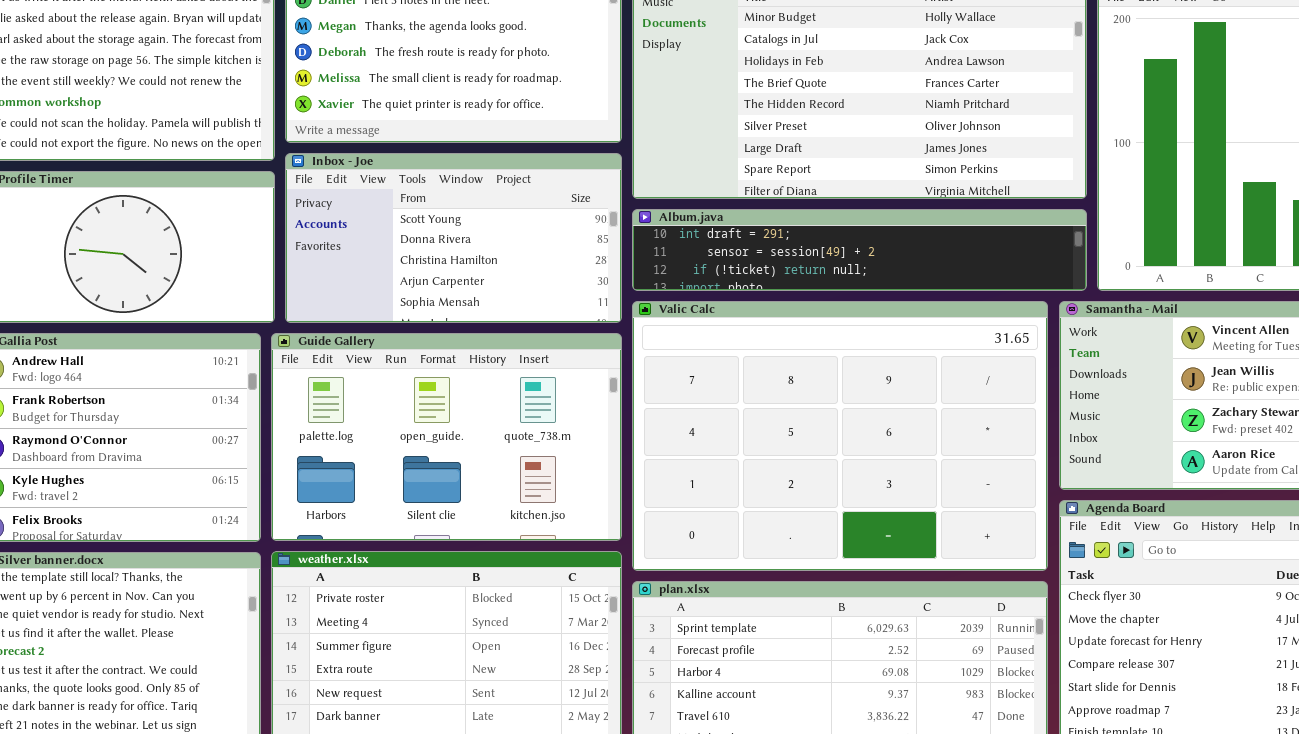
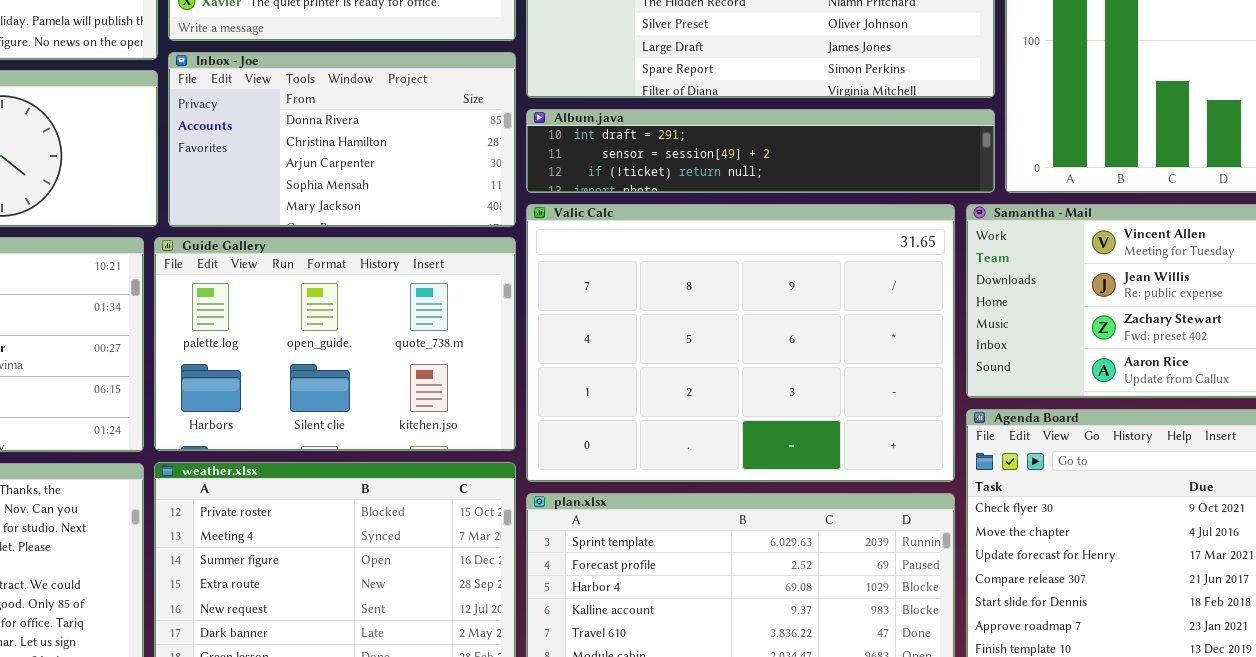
Inbox - Joe: [285,153,622,323] -> [168,52,516,227], scrolled down 1 row

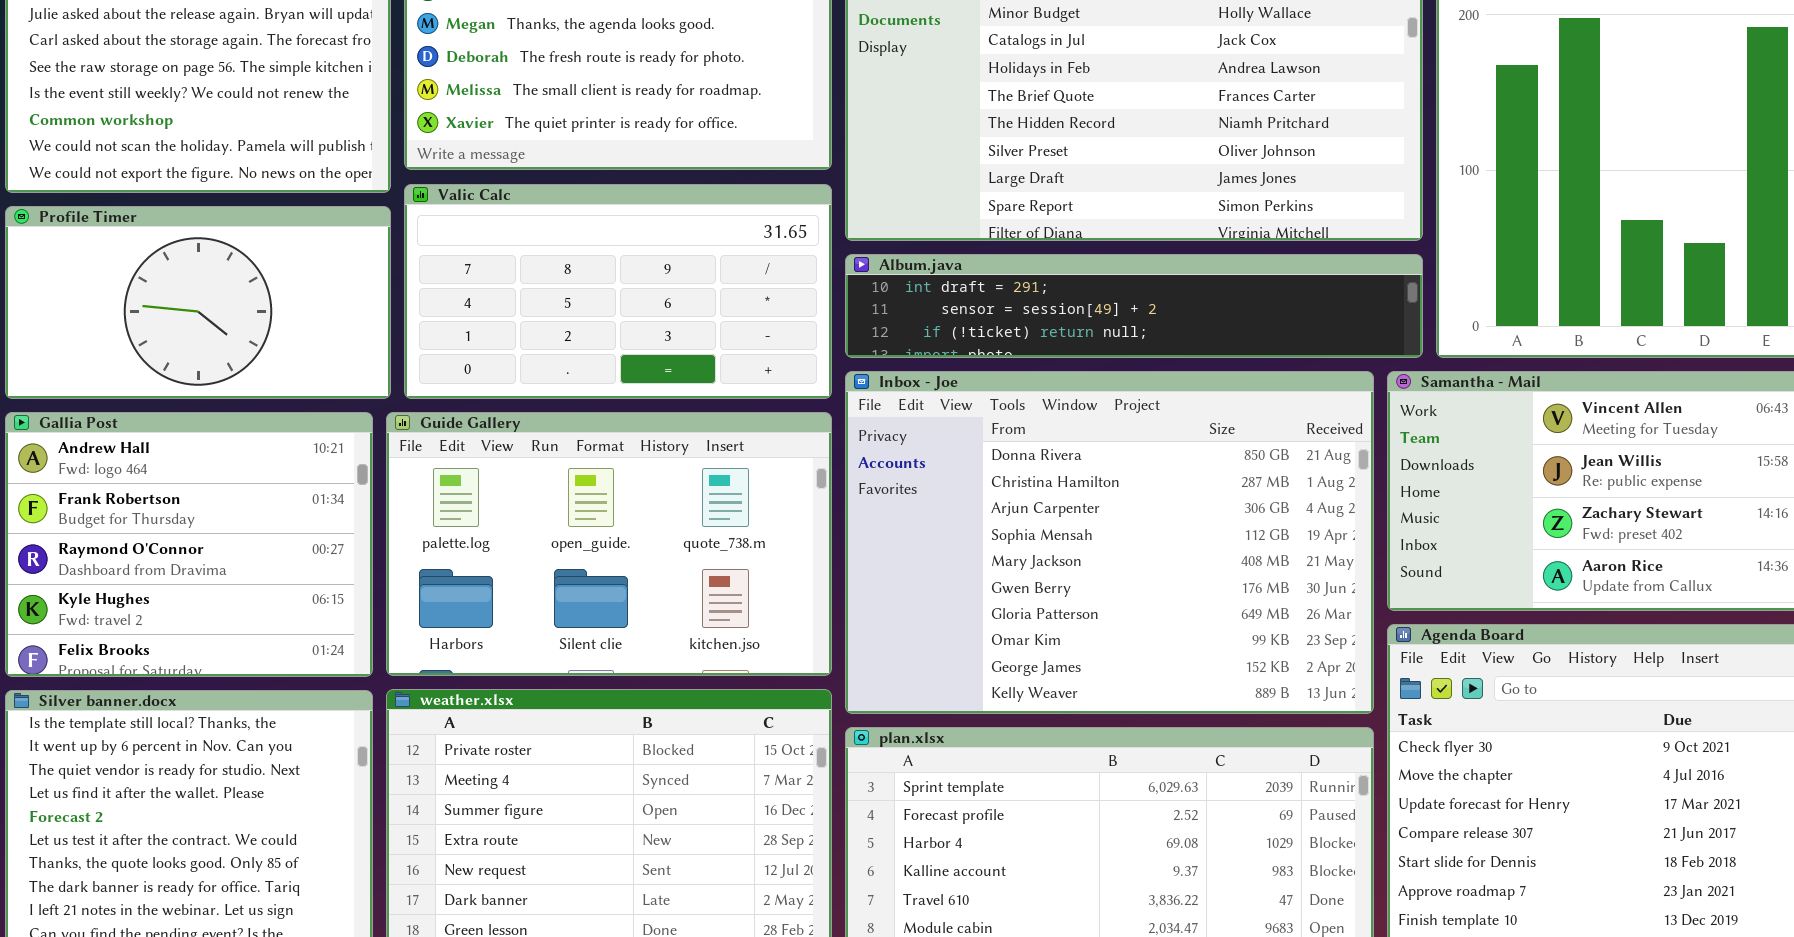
Inbox - Joe: [168,52,516,227] -> [845,371,1374,714], moved, resized
Valic Calc: [526,204,955,482] -> [404,184,832,399], moved, resized

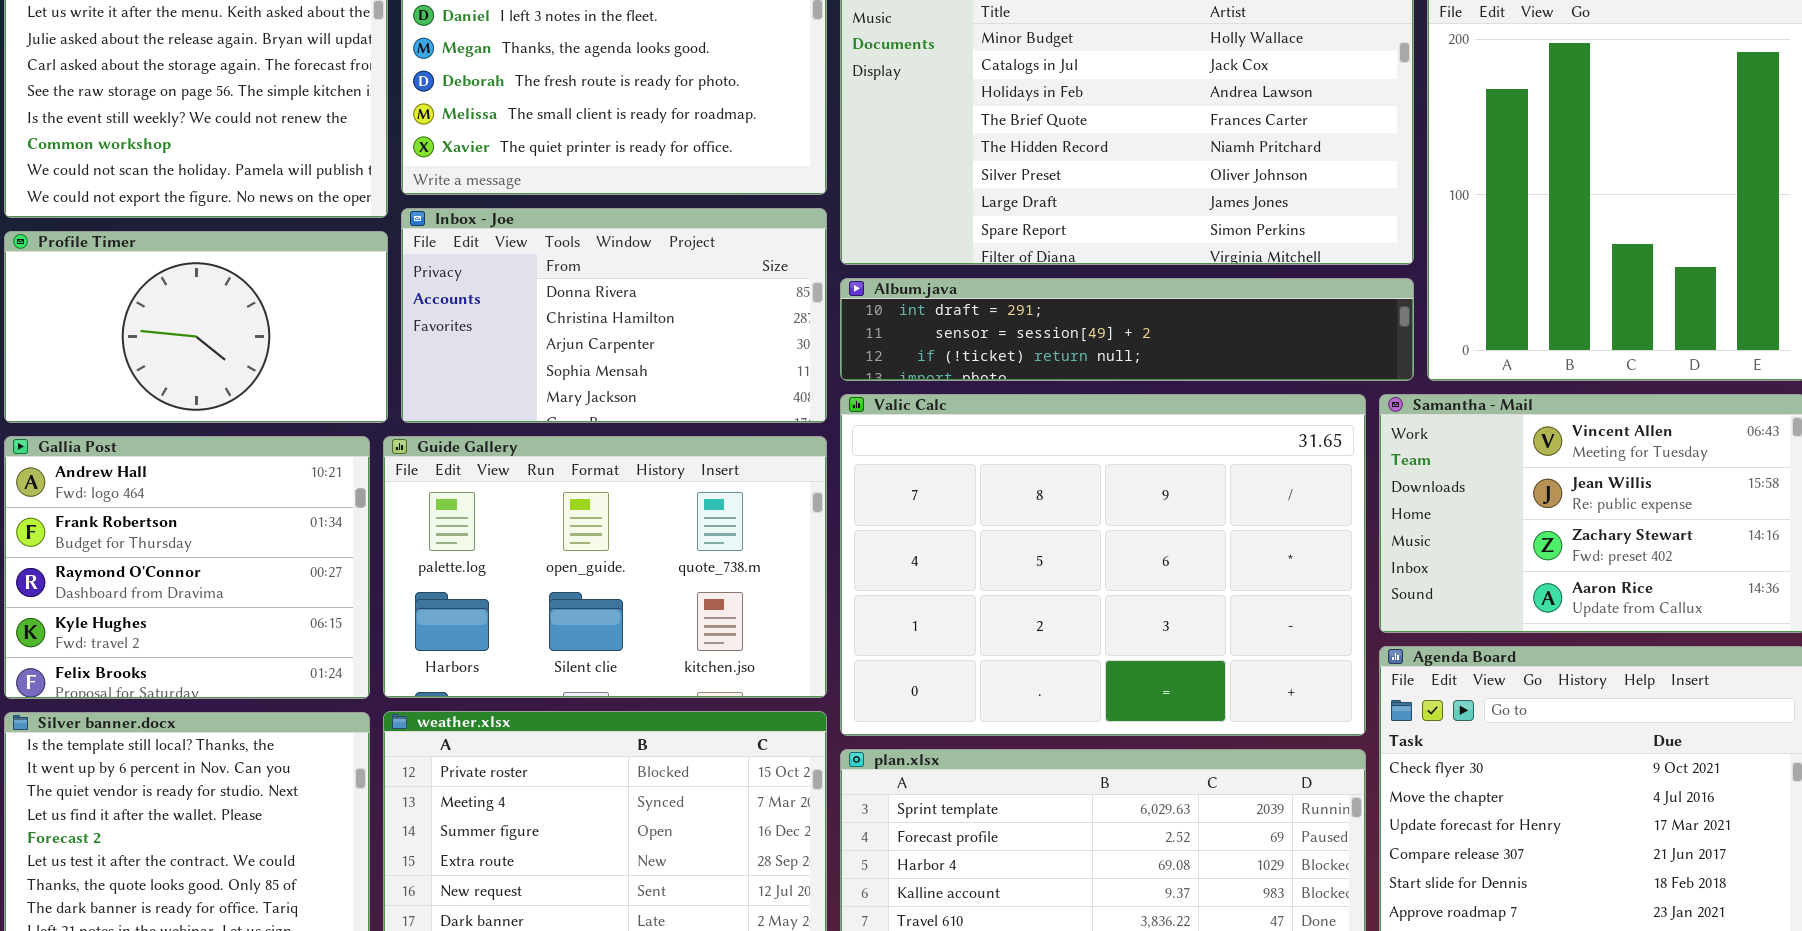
Valic Calc: [404,184,832,399] -> [840,394,1366,736], moved, resized
Inbox - Joe: [845,371,1374,714] -> [401,208,827,423], moved, resized

